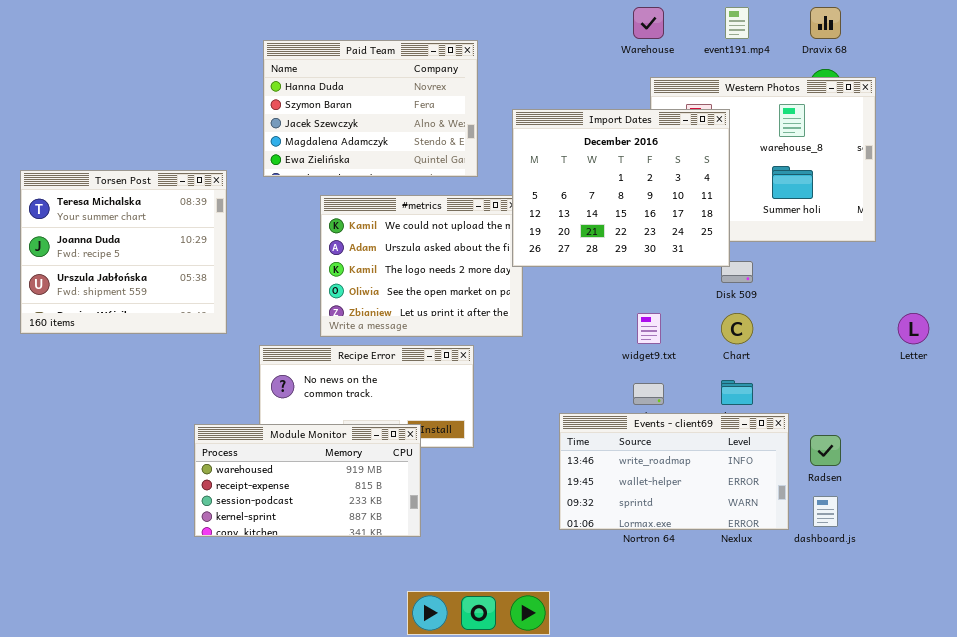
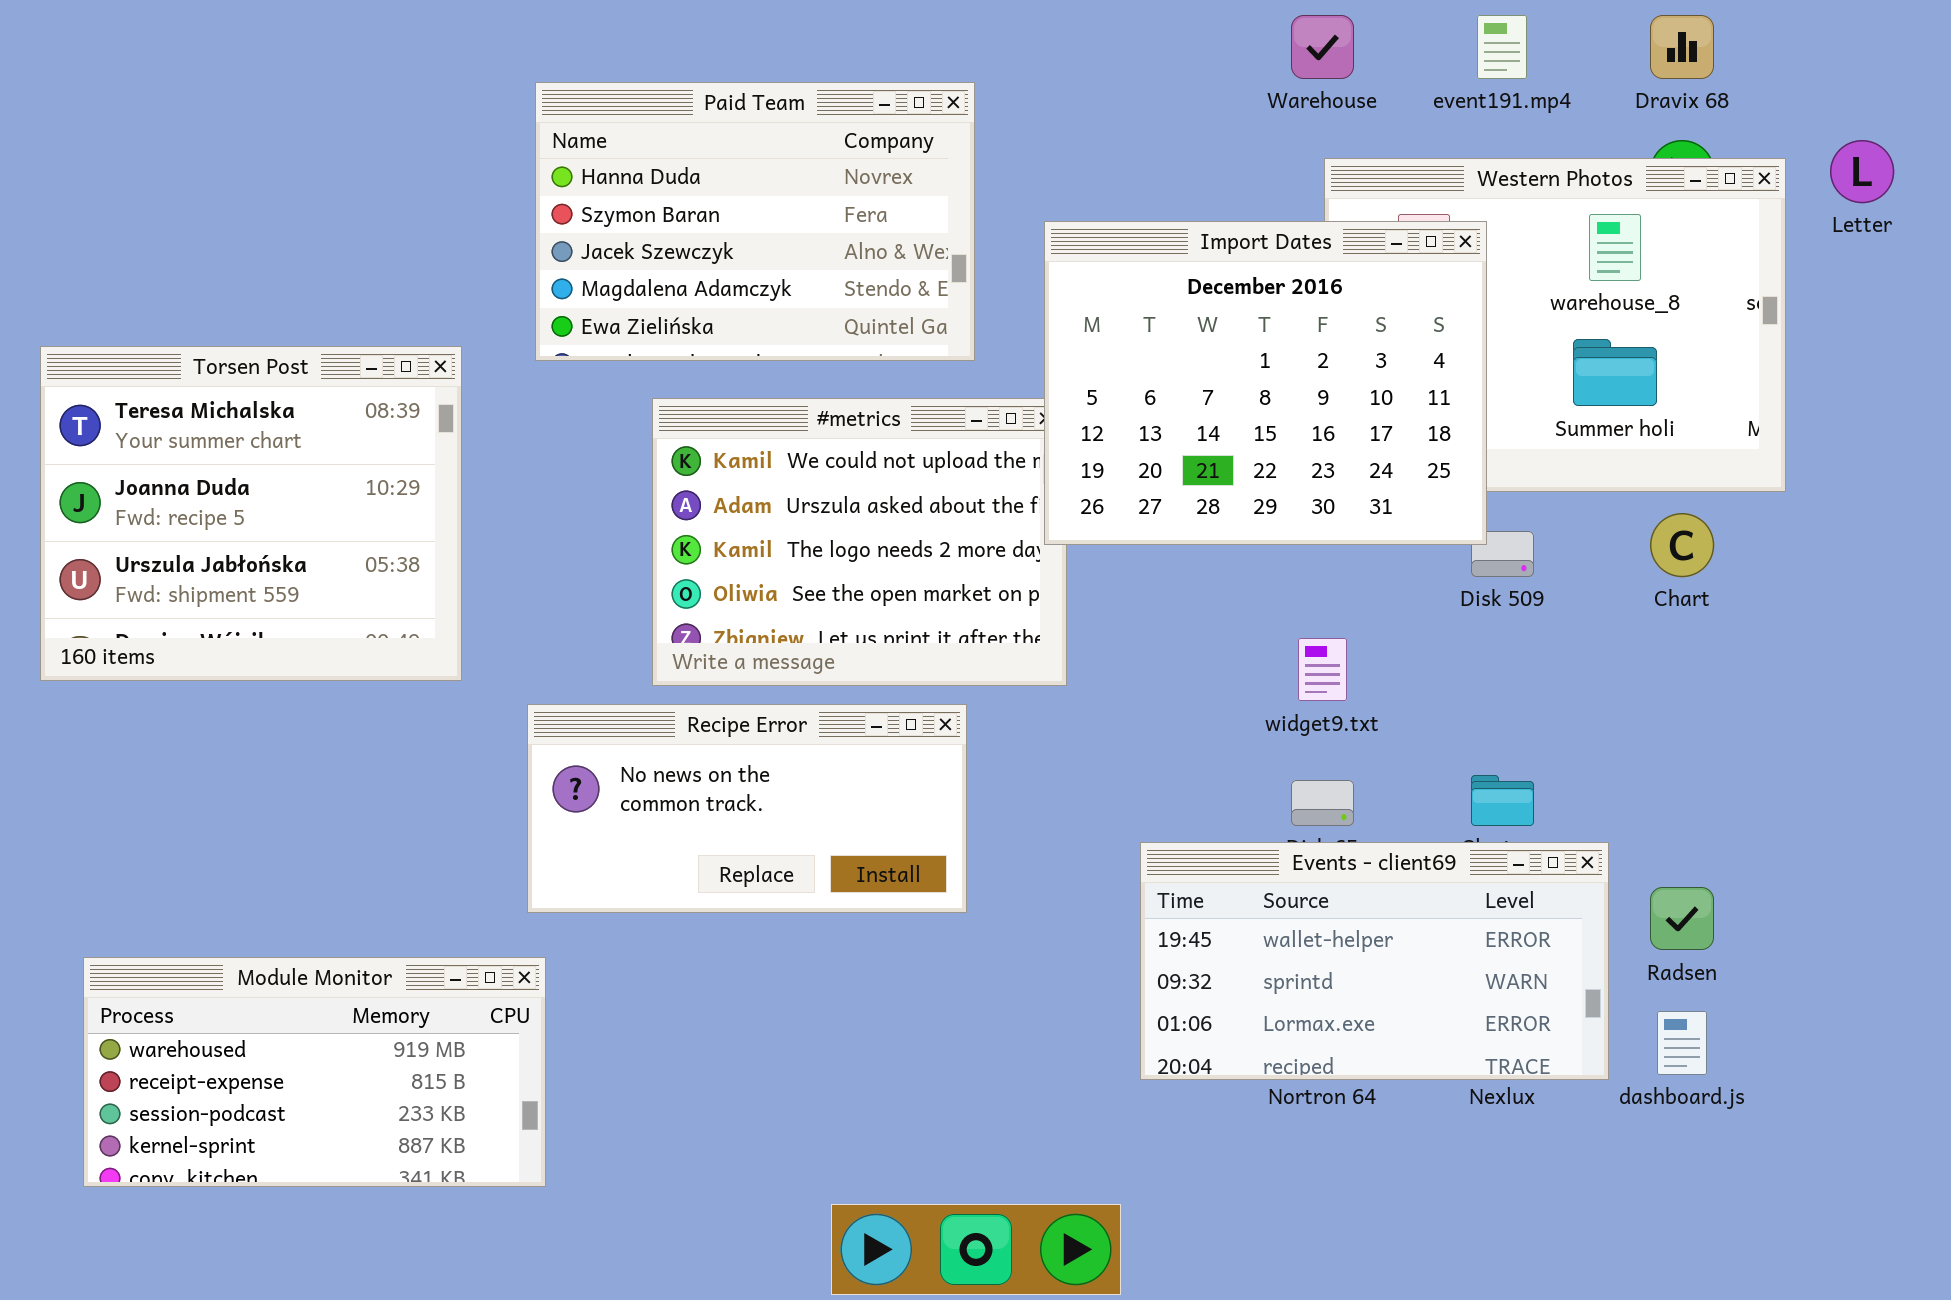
Chart: [721,313,753,344] -> [1650,513,1714,577], moved
Letter: [898,313,929,344] -> [1830,140,1894,203], moved
Events - client69: [559,413,789,530] -> [1140,842,1609,1080], scrolled down 1 row
Module Monitor: [194,424,421,537] -> [83,957,546,1187], moved

